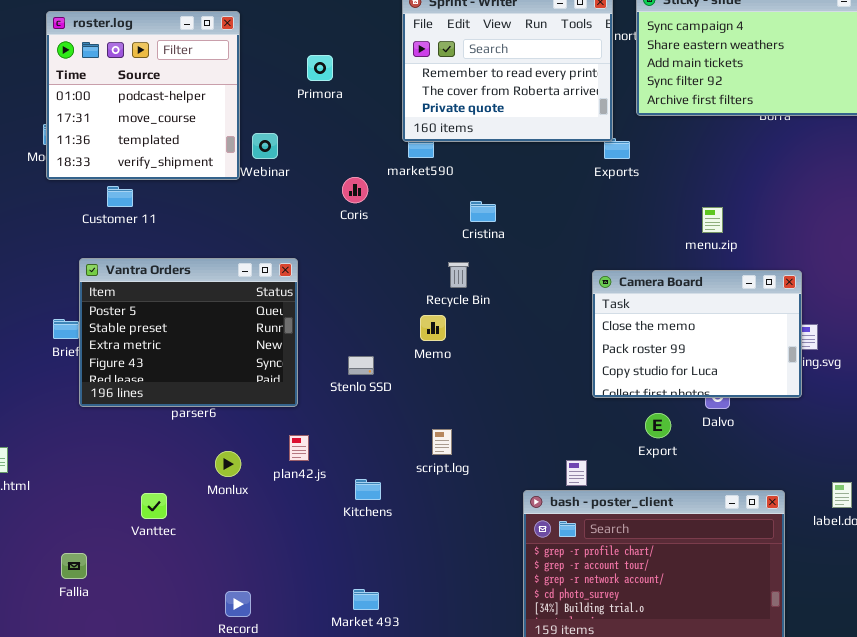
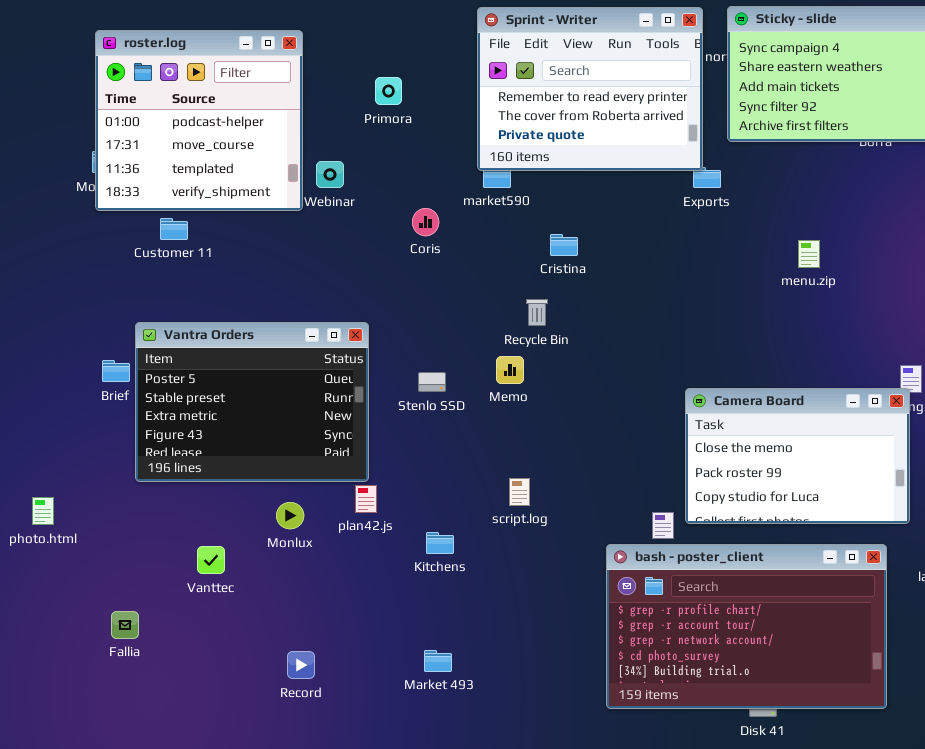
Vantra Orders: [79,258,298,407] -> [135,322,369,482], moved
Camera Board: [592,270,802,398] -> [685,388,910,524], moved
Stenlo SSD: [348,356,374,375] -> [418,372,446,392], moved

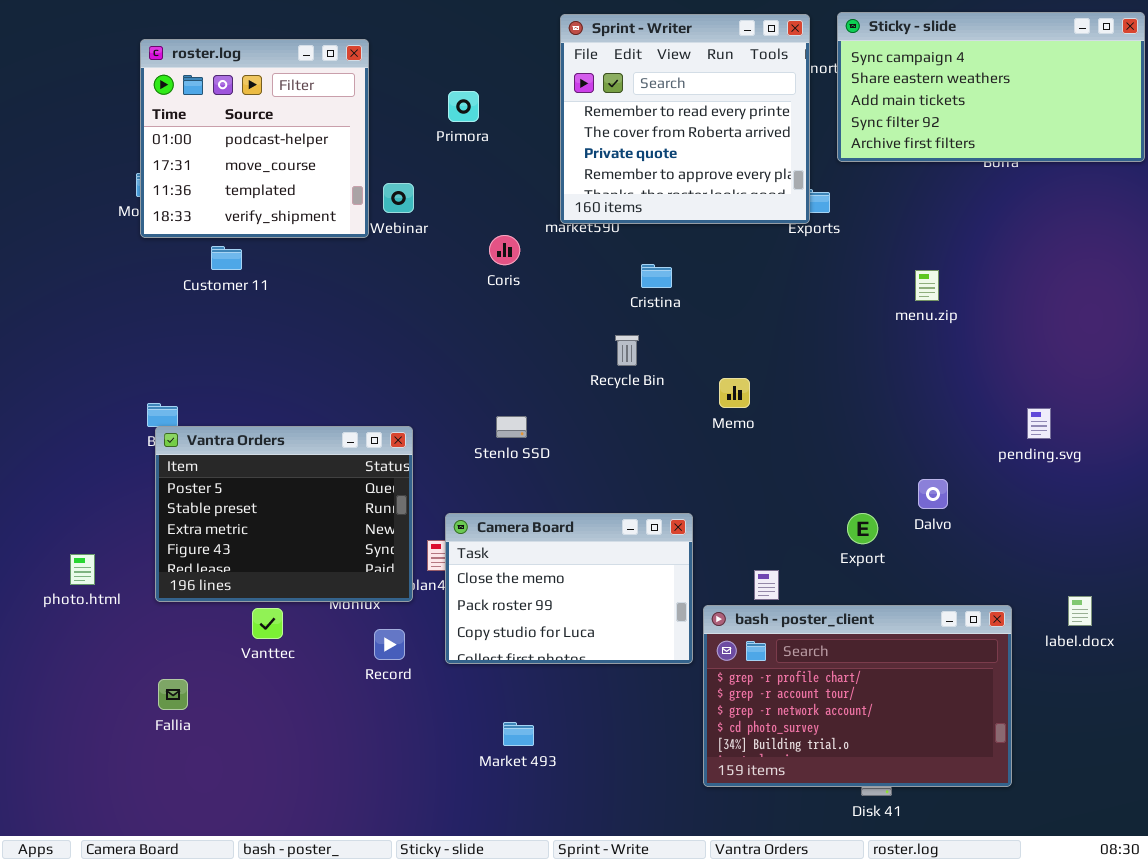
Sprint - Writer: [477,7,703,171] -> [560,14,810,224], resized
Vantra Orders: [135,322,369,482] -> [155,426,413,602], moved
Memo: [496,356,524,384] -> [719,378,750,408], moved
Camera Board: [685,388,910,524] -> [445,513,693,664], moved
Record: [287,651,315,679] -> [374,629,405,660], moved

